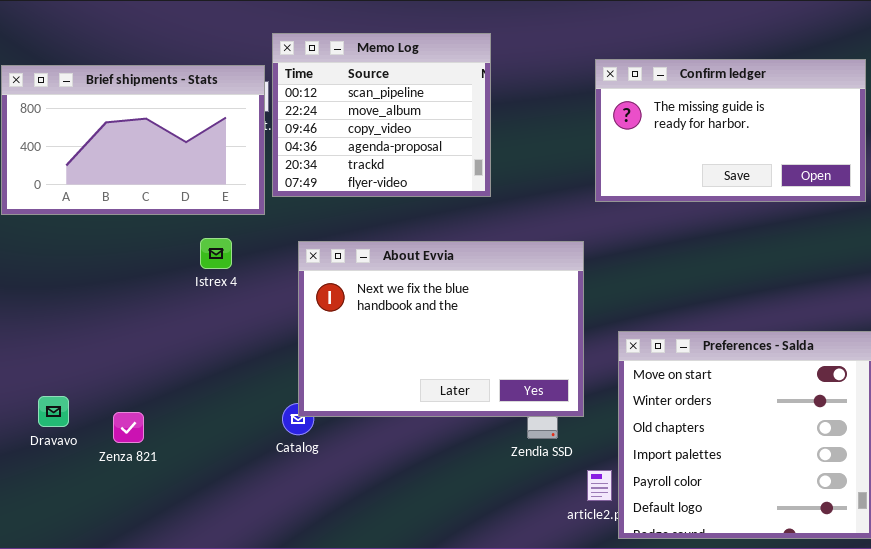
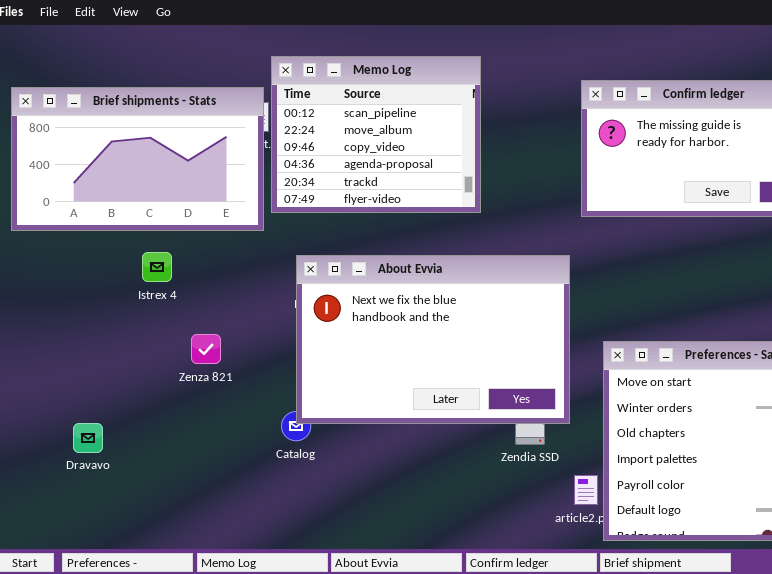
Istrex 4: [200,238,232,269] -> [142,252,172,282], moved
Dravavo: [38,396,69,427] -> [73,423,103,453], moved
Zenza 821: [113,412,144,443] -> [191,334,221,364], moved

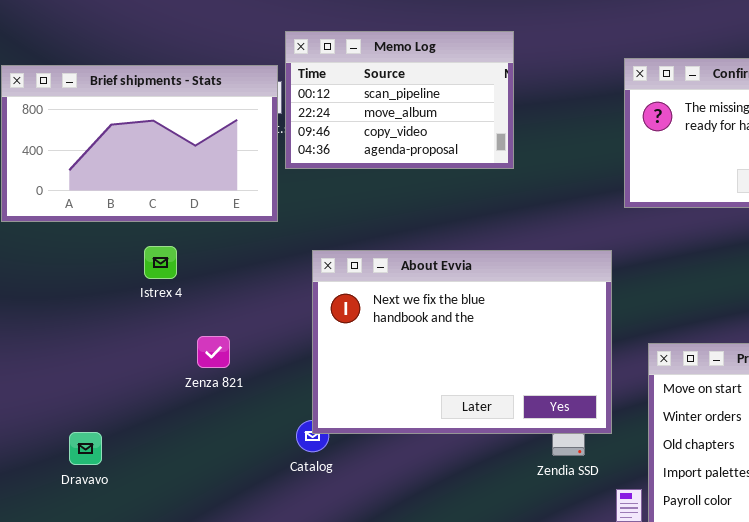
Memo Log: [271,56,481,213] -> [285,31,514,169], resized

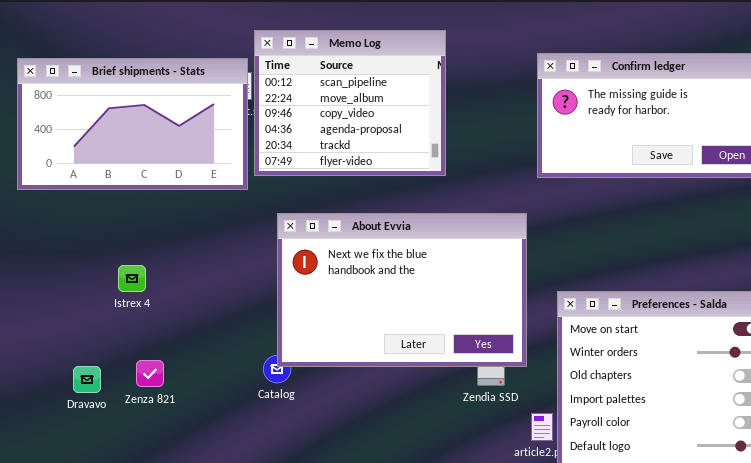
Memo Log: [285,31,514,169] -> [254,30,446,176], resized
Istrex 4: [144,246,177,279] -> [118,265,146,292], moved
Zenza 821: [197,336,230,368] -> [136,360,164,387], moved

